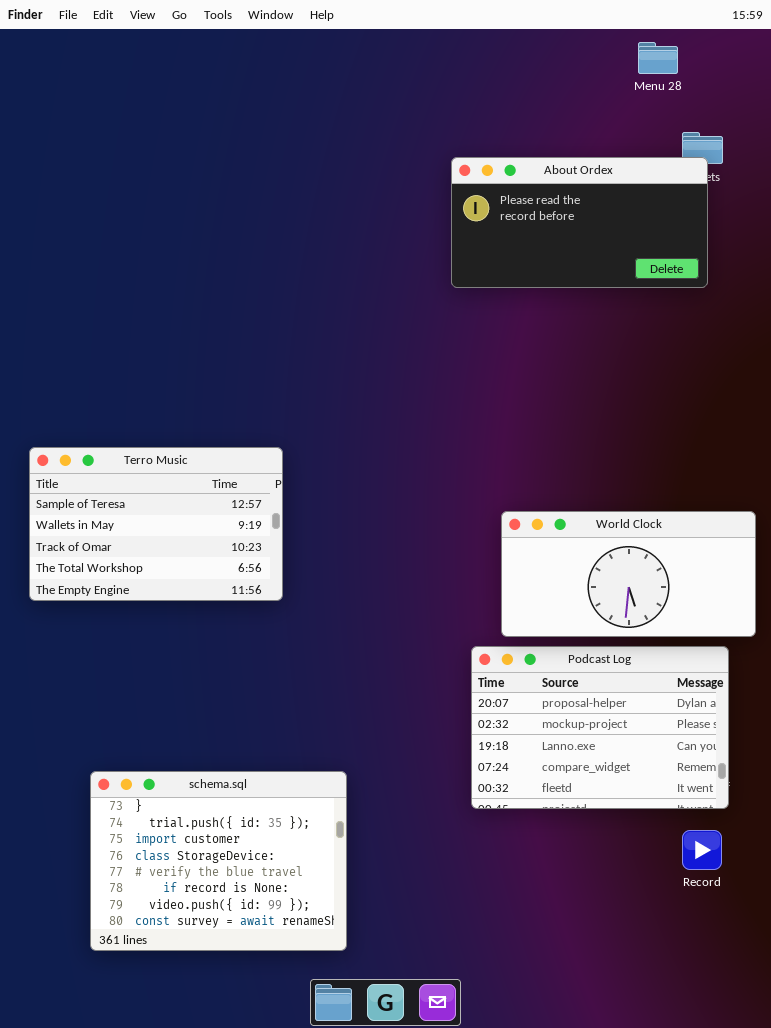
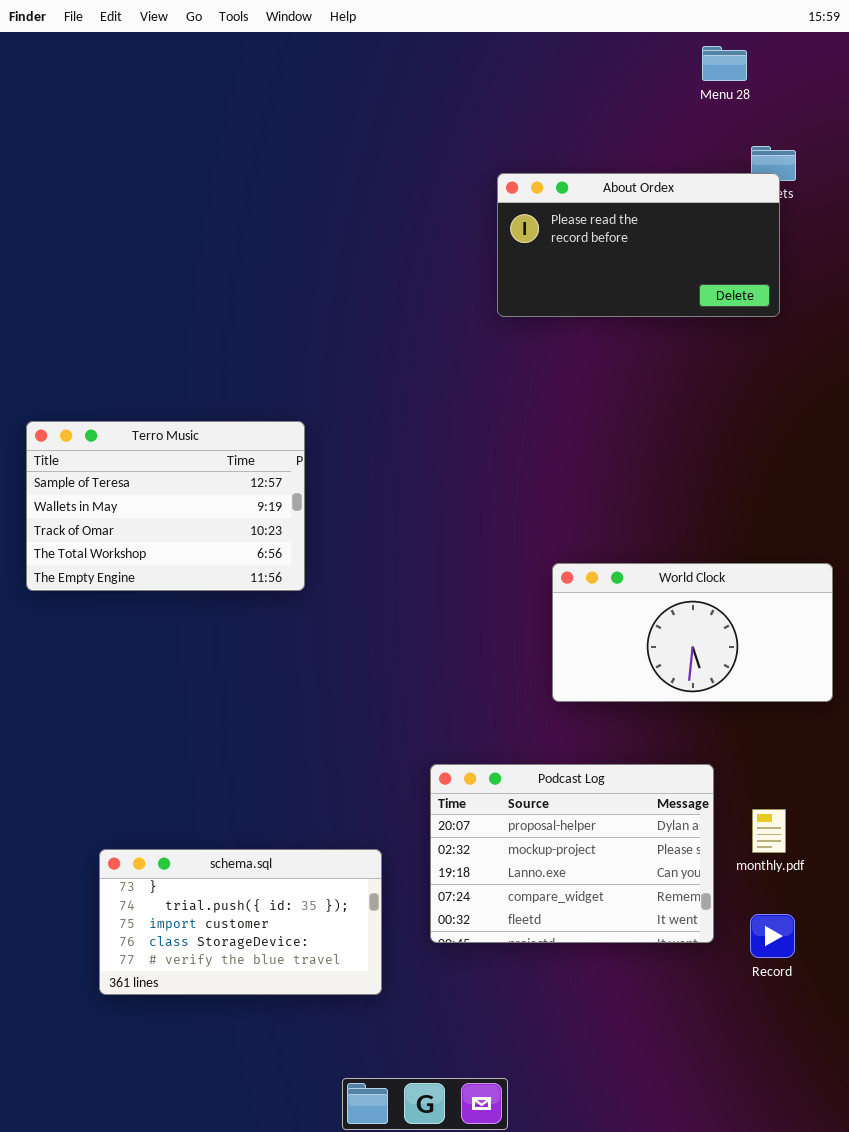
Terro Music: [29,447,283,601] -> [26,421,305,591], moved
Podcast Log: [471,646,729,809] -> [430,764,714,943], moved
schema.sql: [90,771,347,951] -> [99,849,382,995], resized

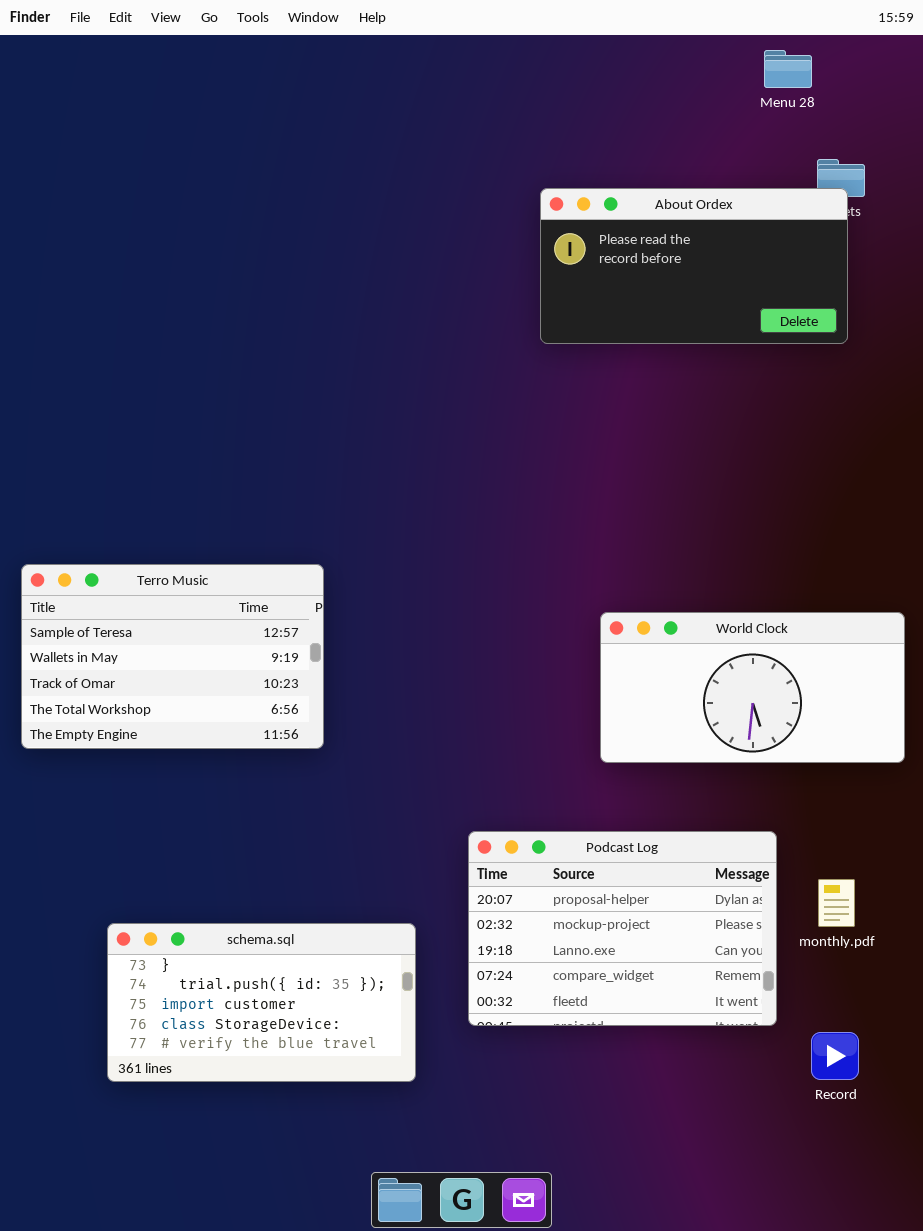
Terro Music: [26,421,305,591] -> [21,564,324,749], moved
Record: [750,914,795,958] -> [811,1032,859,1080], moved

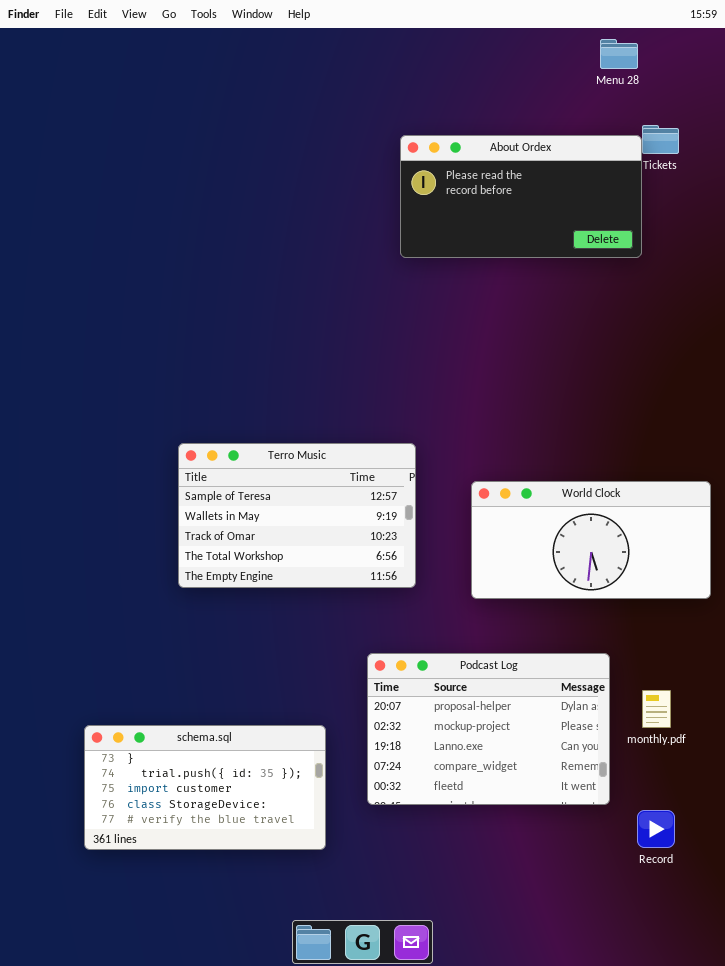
About Ordex: [540,188,848,344] -> [400,135,642,258], moved
Terro Music: [21,564,324,749] -> [178,443,416,588], moved

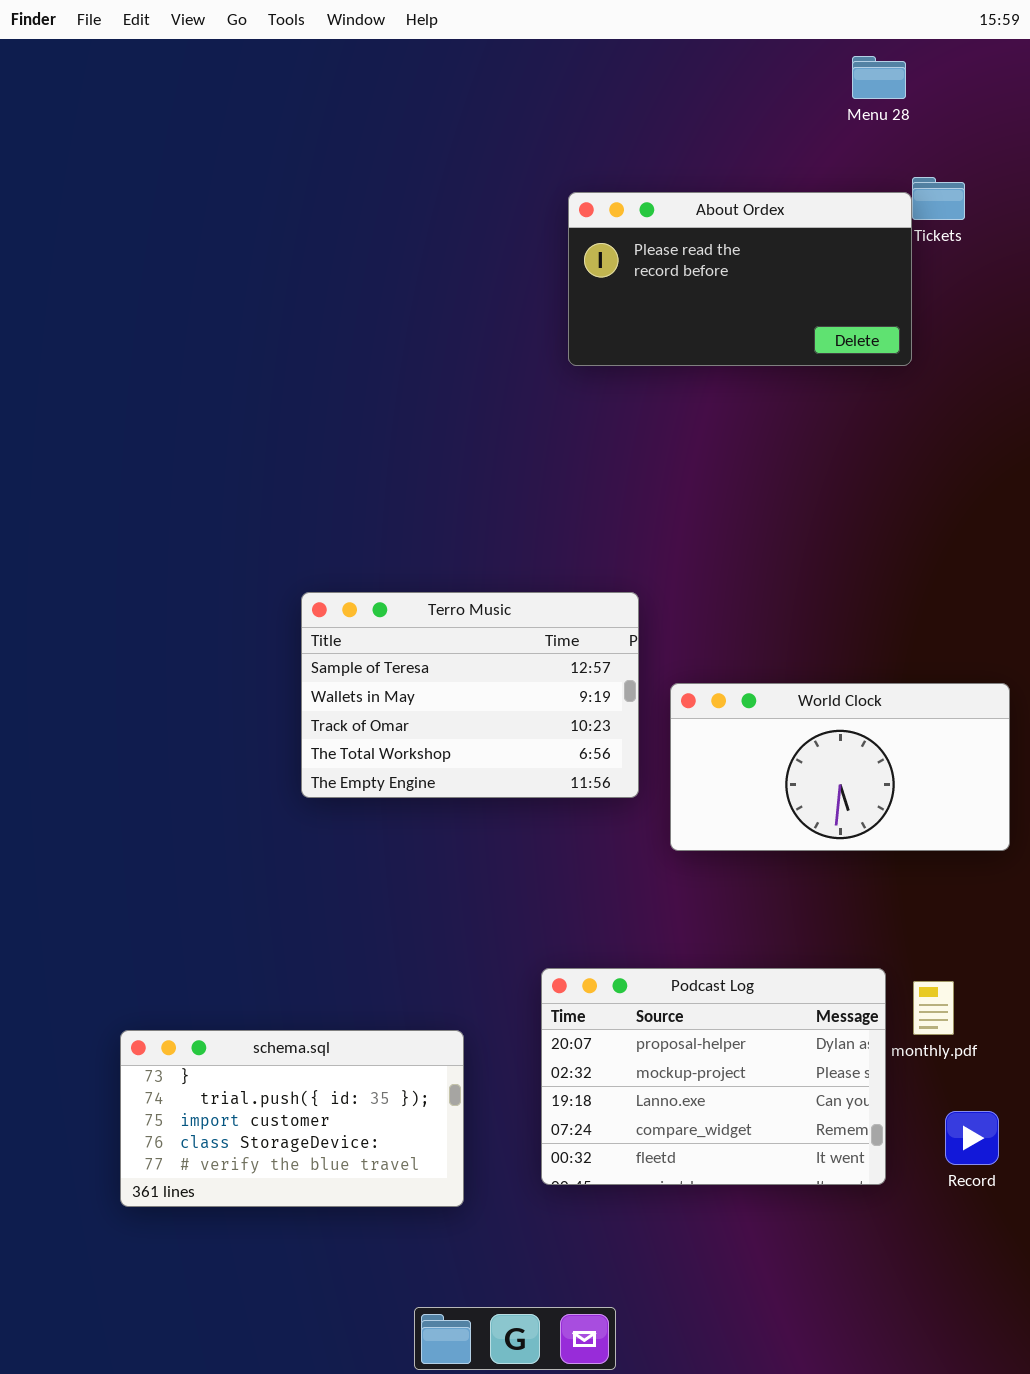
Terro Music: [178,443,416,588] -> [301,592,639,798], moved
Podcast Log: [367,653,610,805] -> [541,968,886,1185], moved
Record: [637,810,675,848] -> [945,1111,999,1165], moved

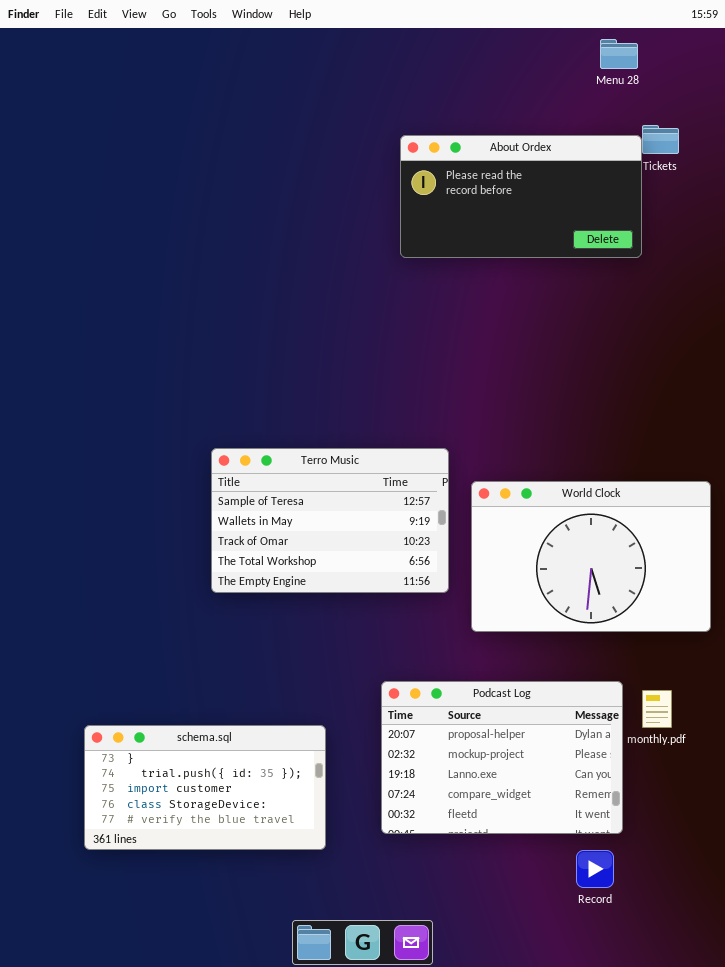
Terro Music: [301,592,639,798] -> [211,448,449,593], moved
World Clock: [670,683,1010,851] -> [471,481,711,632], resized
Record: [945,1111,999,1165] -> [576,850,614,888], moved

